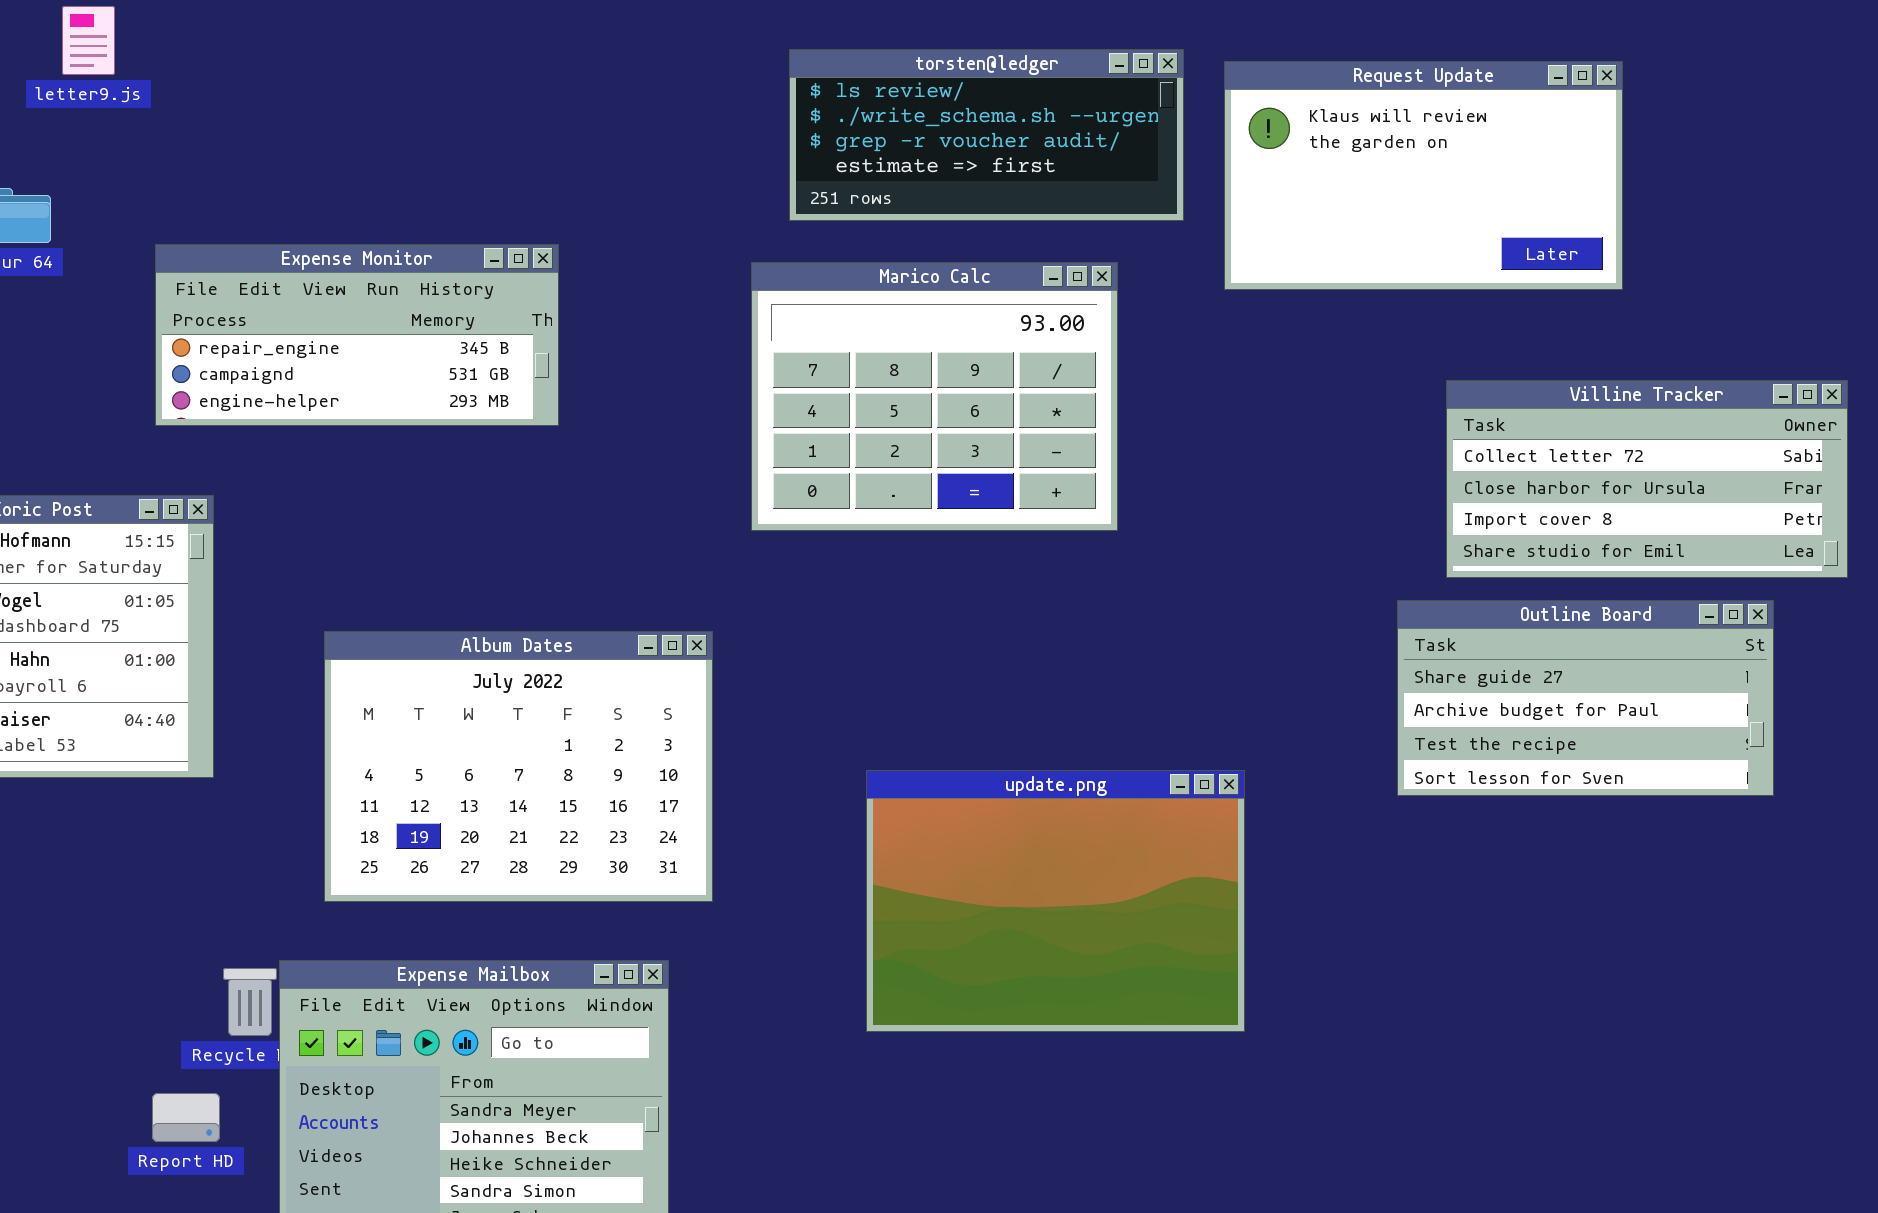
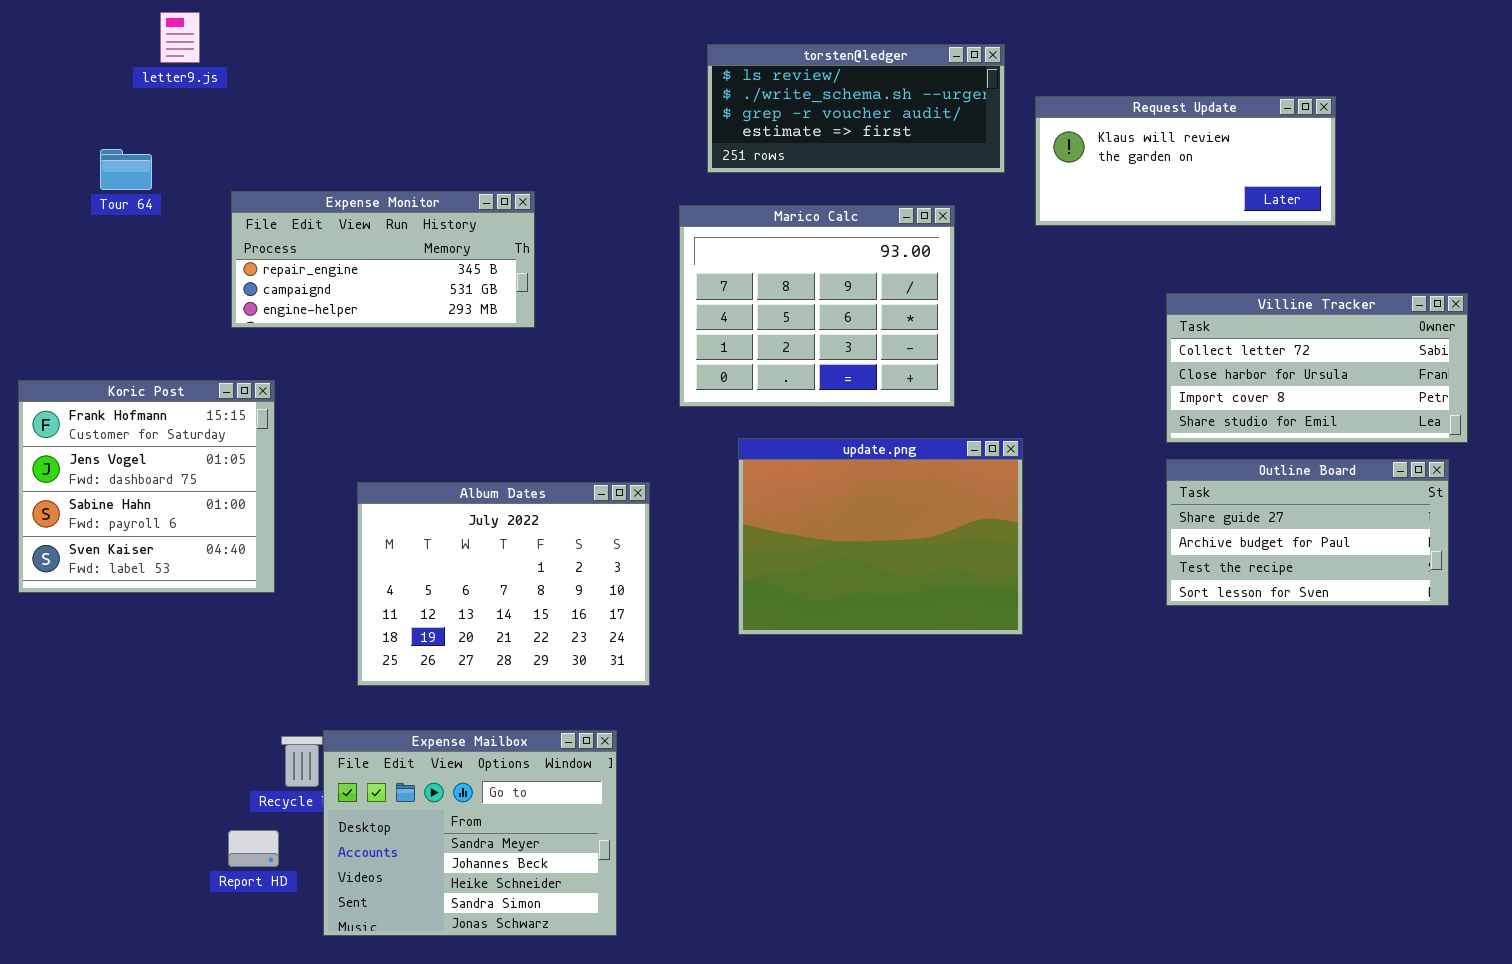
Request Update: [1224,61,1623,290] -> [1035,96,1336,226], resized
Villine Tracker: [1446,380,1848,578] -> [1166,293,1468,443], moved
update.png: [866,770,1245,1032] -> [738,438,1023,635], moved

